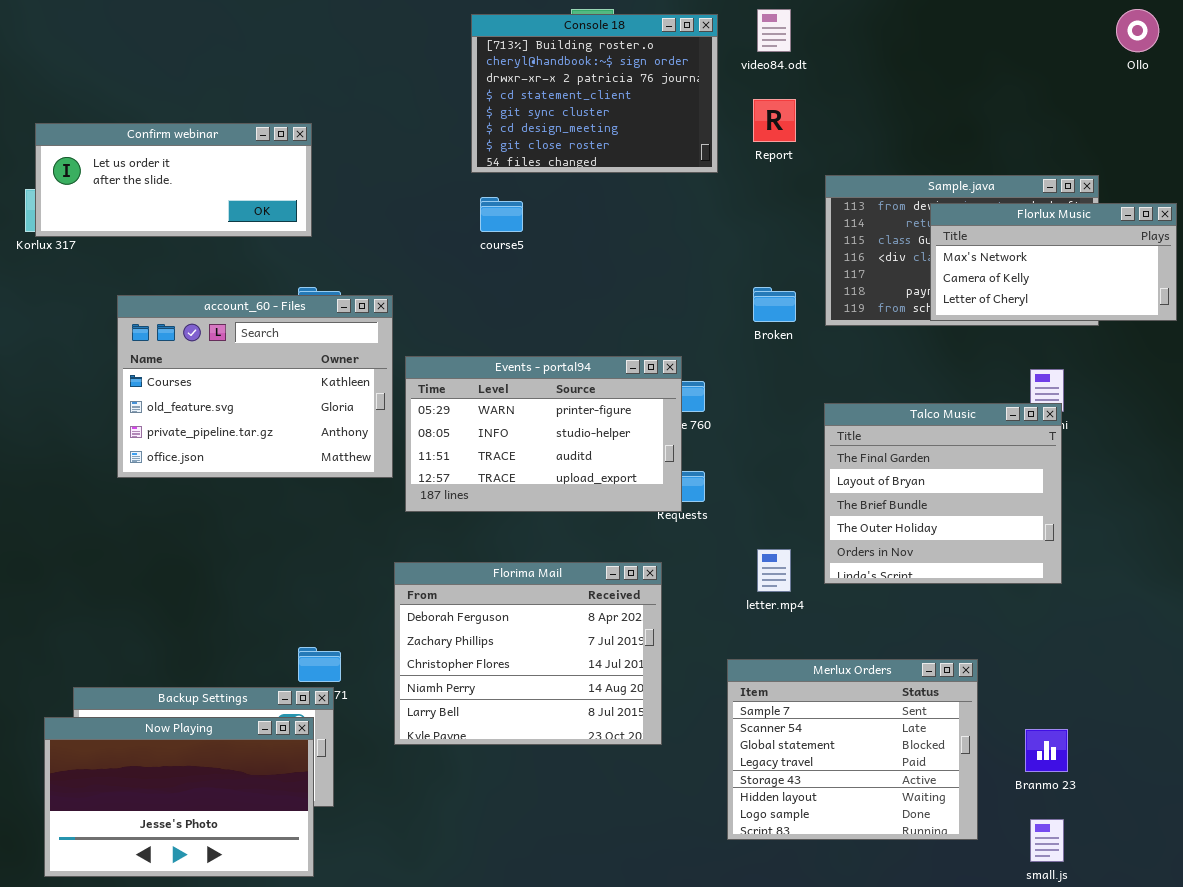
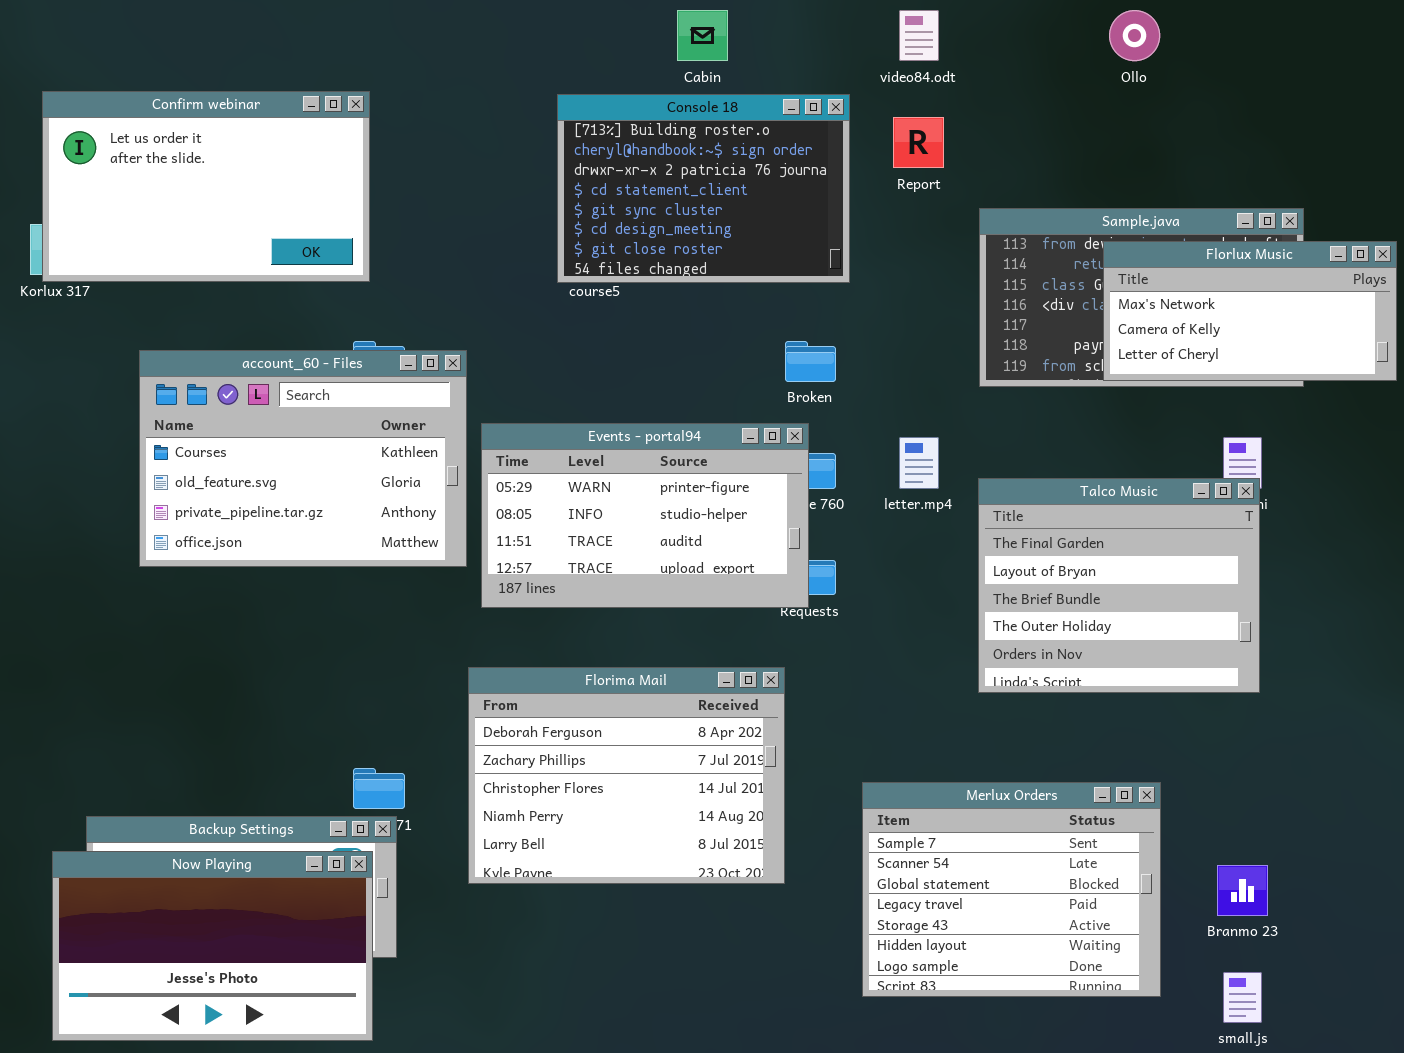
Ollo: [1116,9,1159,52] -> [1109,10,1160,61], moved
Console 18: [471,14,718,173] -> [557,94,850,283], moved
Confirm webinar: [35,123,312,237] -> [42,91,370,282], resized
Broken: [753,287,796,322] -> [785,341,836,382], moved
letter.mp4: [757,549,791,592] -> [899,437,939,489], moved

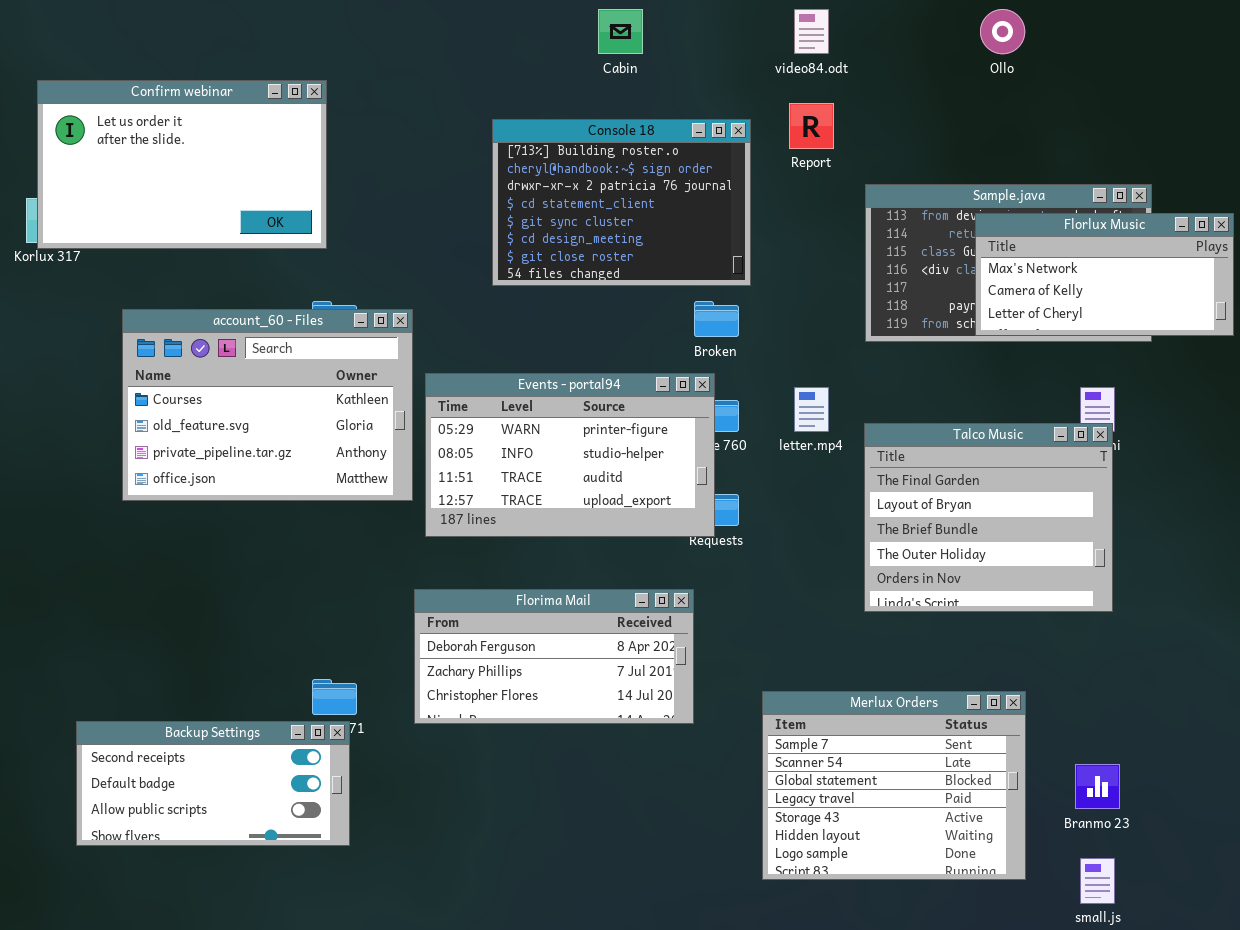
Console 18: [557,94,850,283] -> [492,119,751,286], moved
Florima Mail: [468,667,785,884] -> [414,589,694,724], resized
Now Playing: [52,851,373,1041] -> none, closed

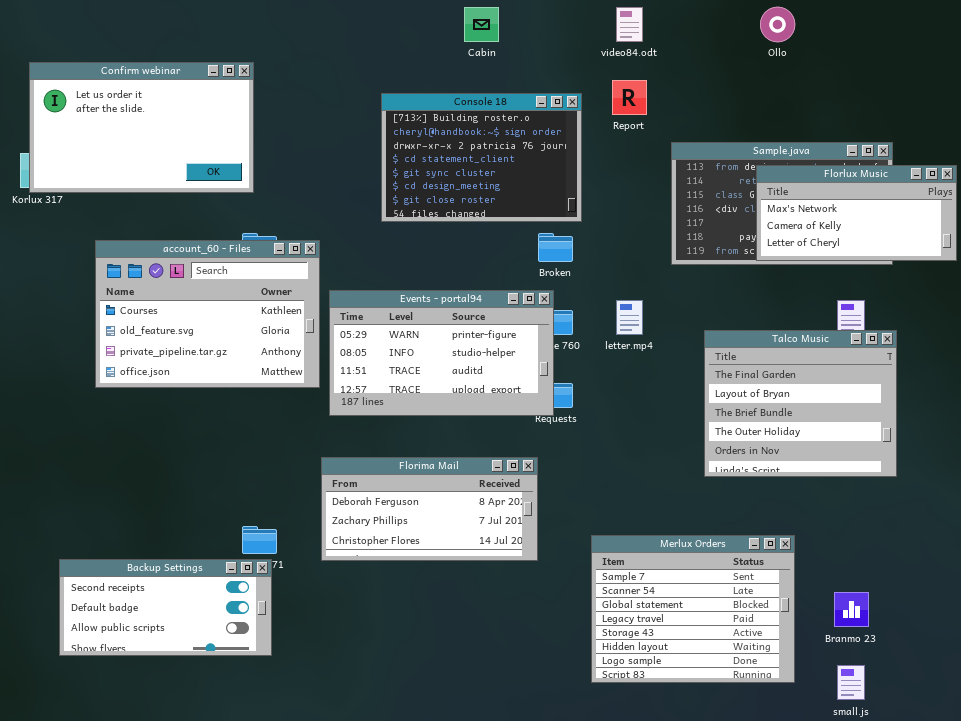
Talco Music: [864,423,1113,612] -> [704,330,897,477], moved

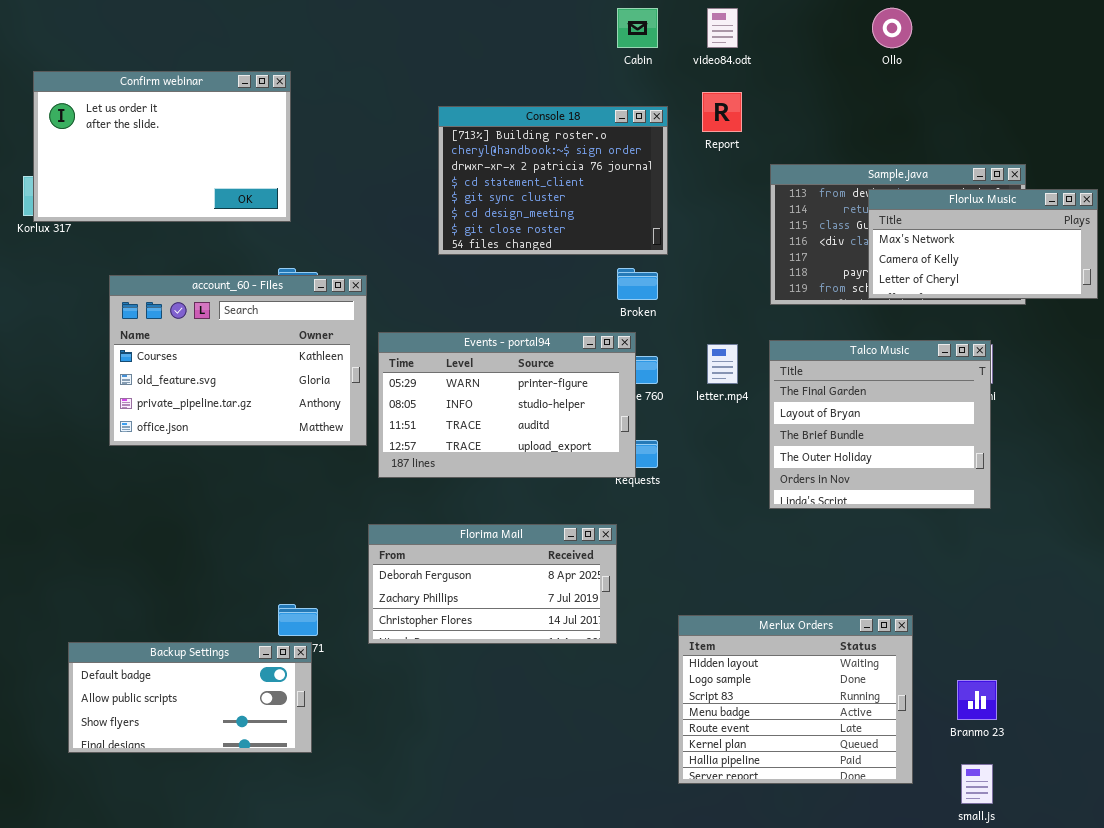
Cabin: [464,7,499,42] -> [617,8,658,48], moved
Talco Music: [704,330,897,477] -> [769,340,991,509], moved
Merlux Orders: [591,535,795,683] -> [678,615,913,784], scrolled down 5 rows
Backup Settings: [59,559,272,656] -> [68,642,312,753], scrolled down 1 row

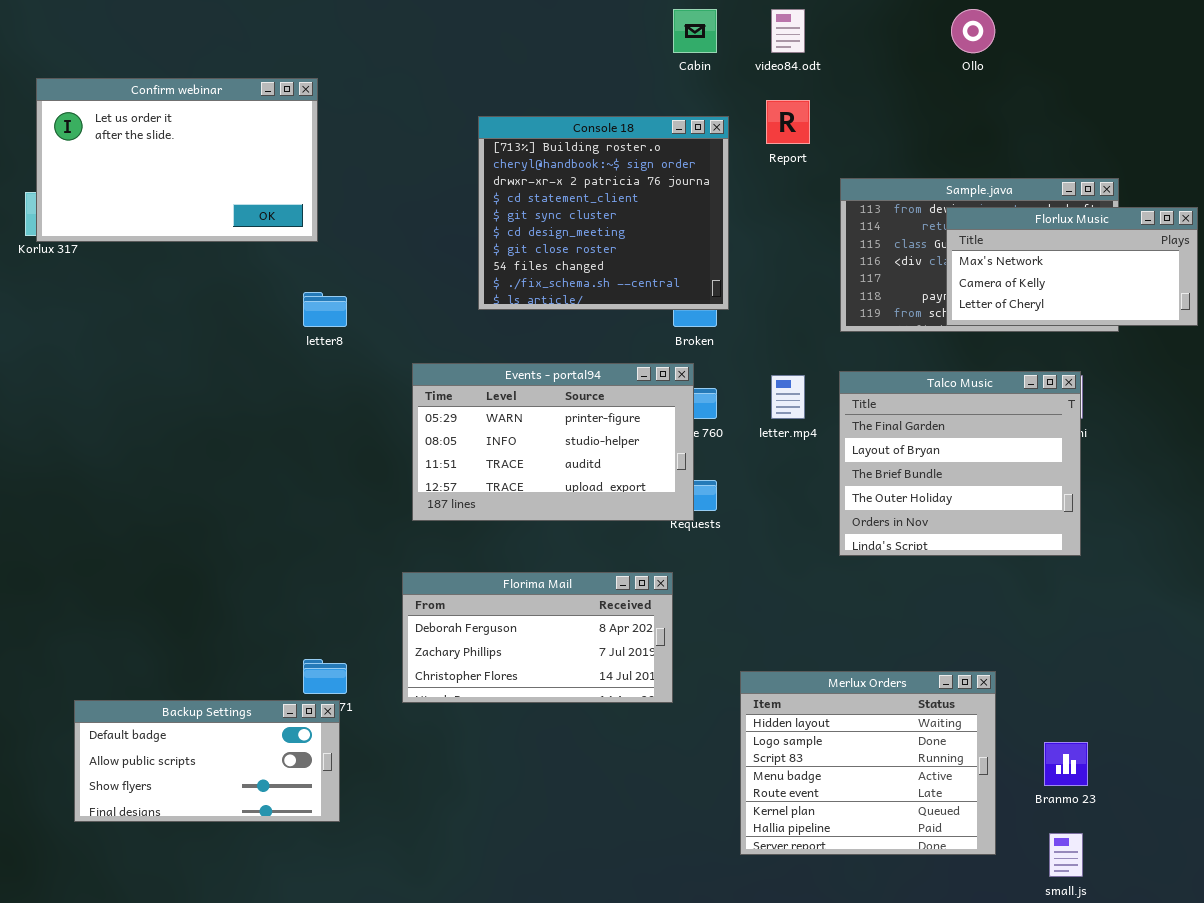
Console 18: [438,106,668,255] -> [478,116,729,310], resized
account_60 - Files: [109,275,367,446] -> none, closed

